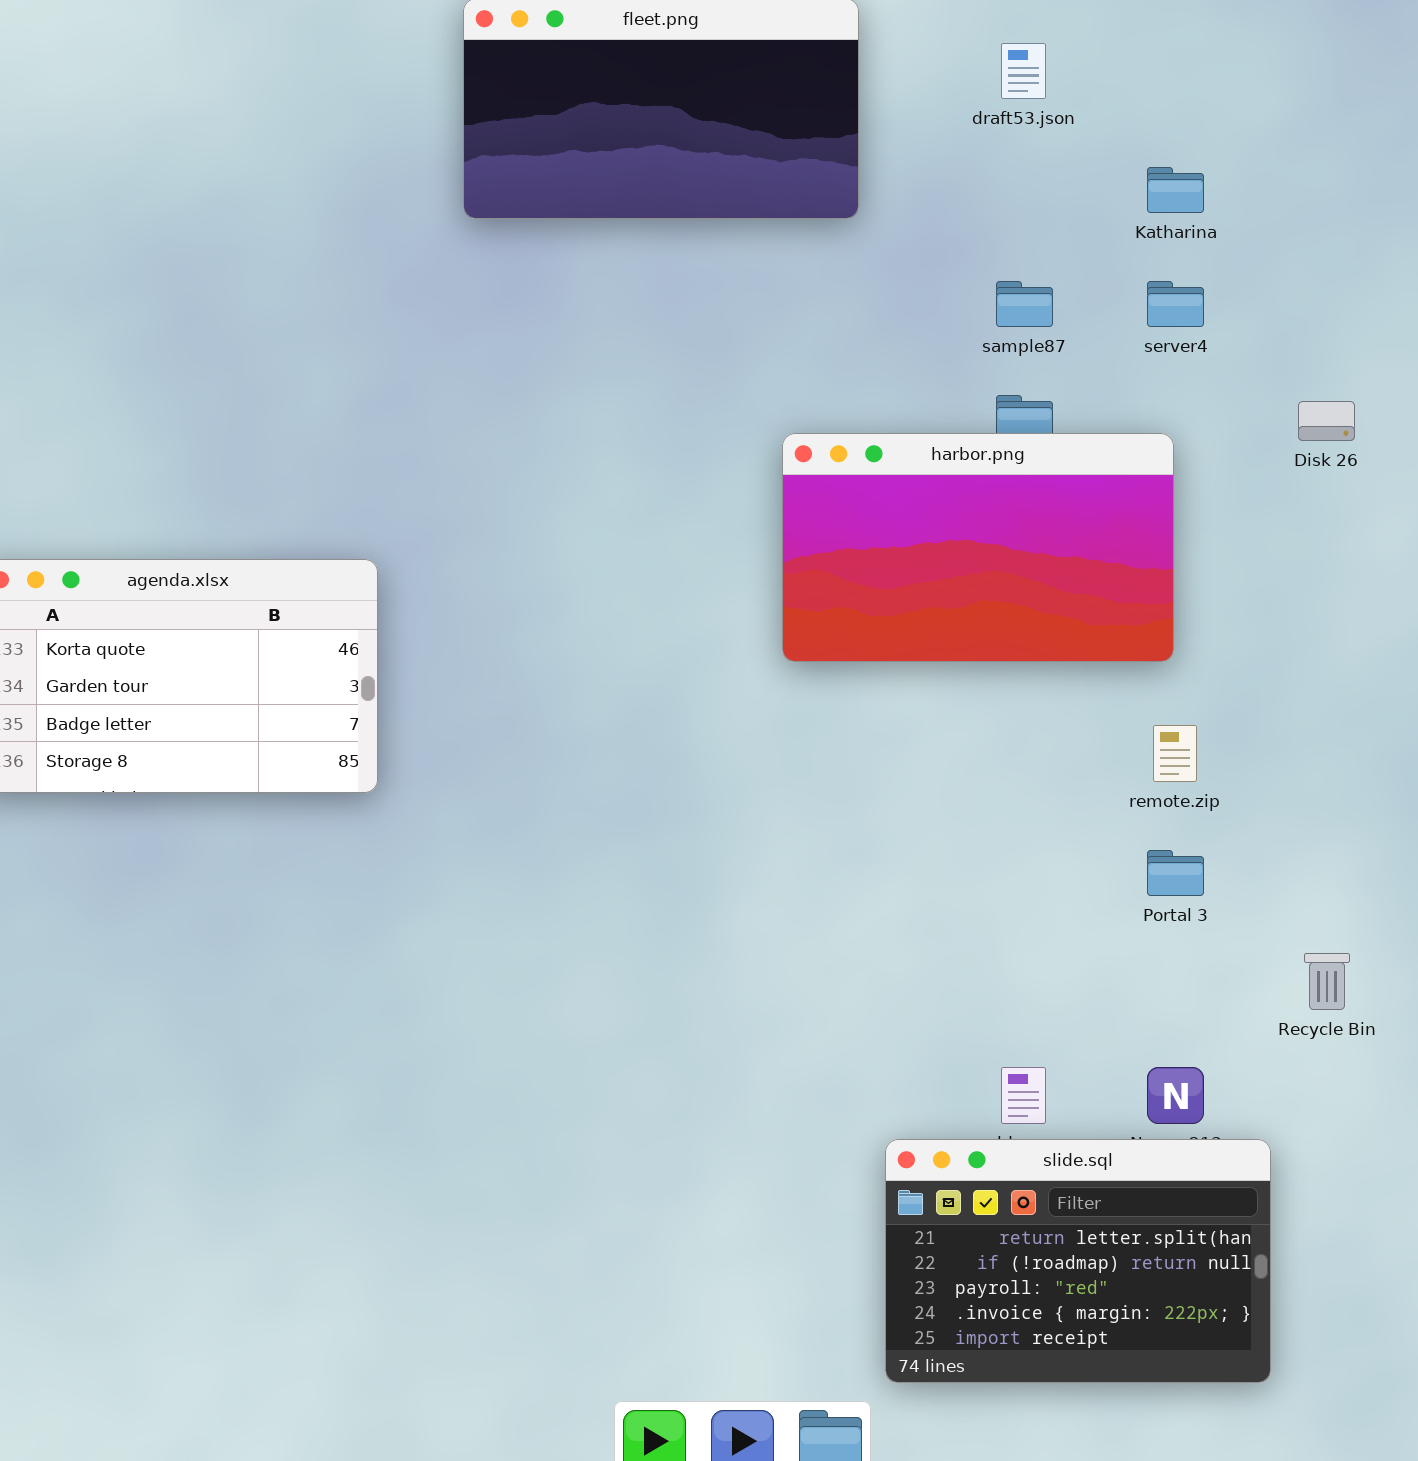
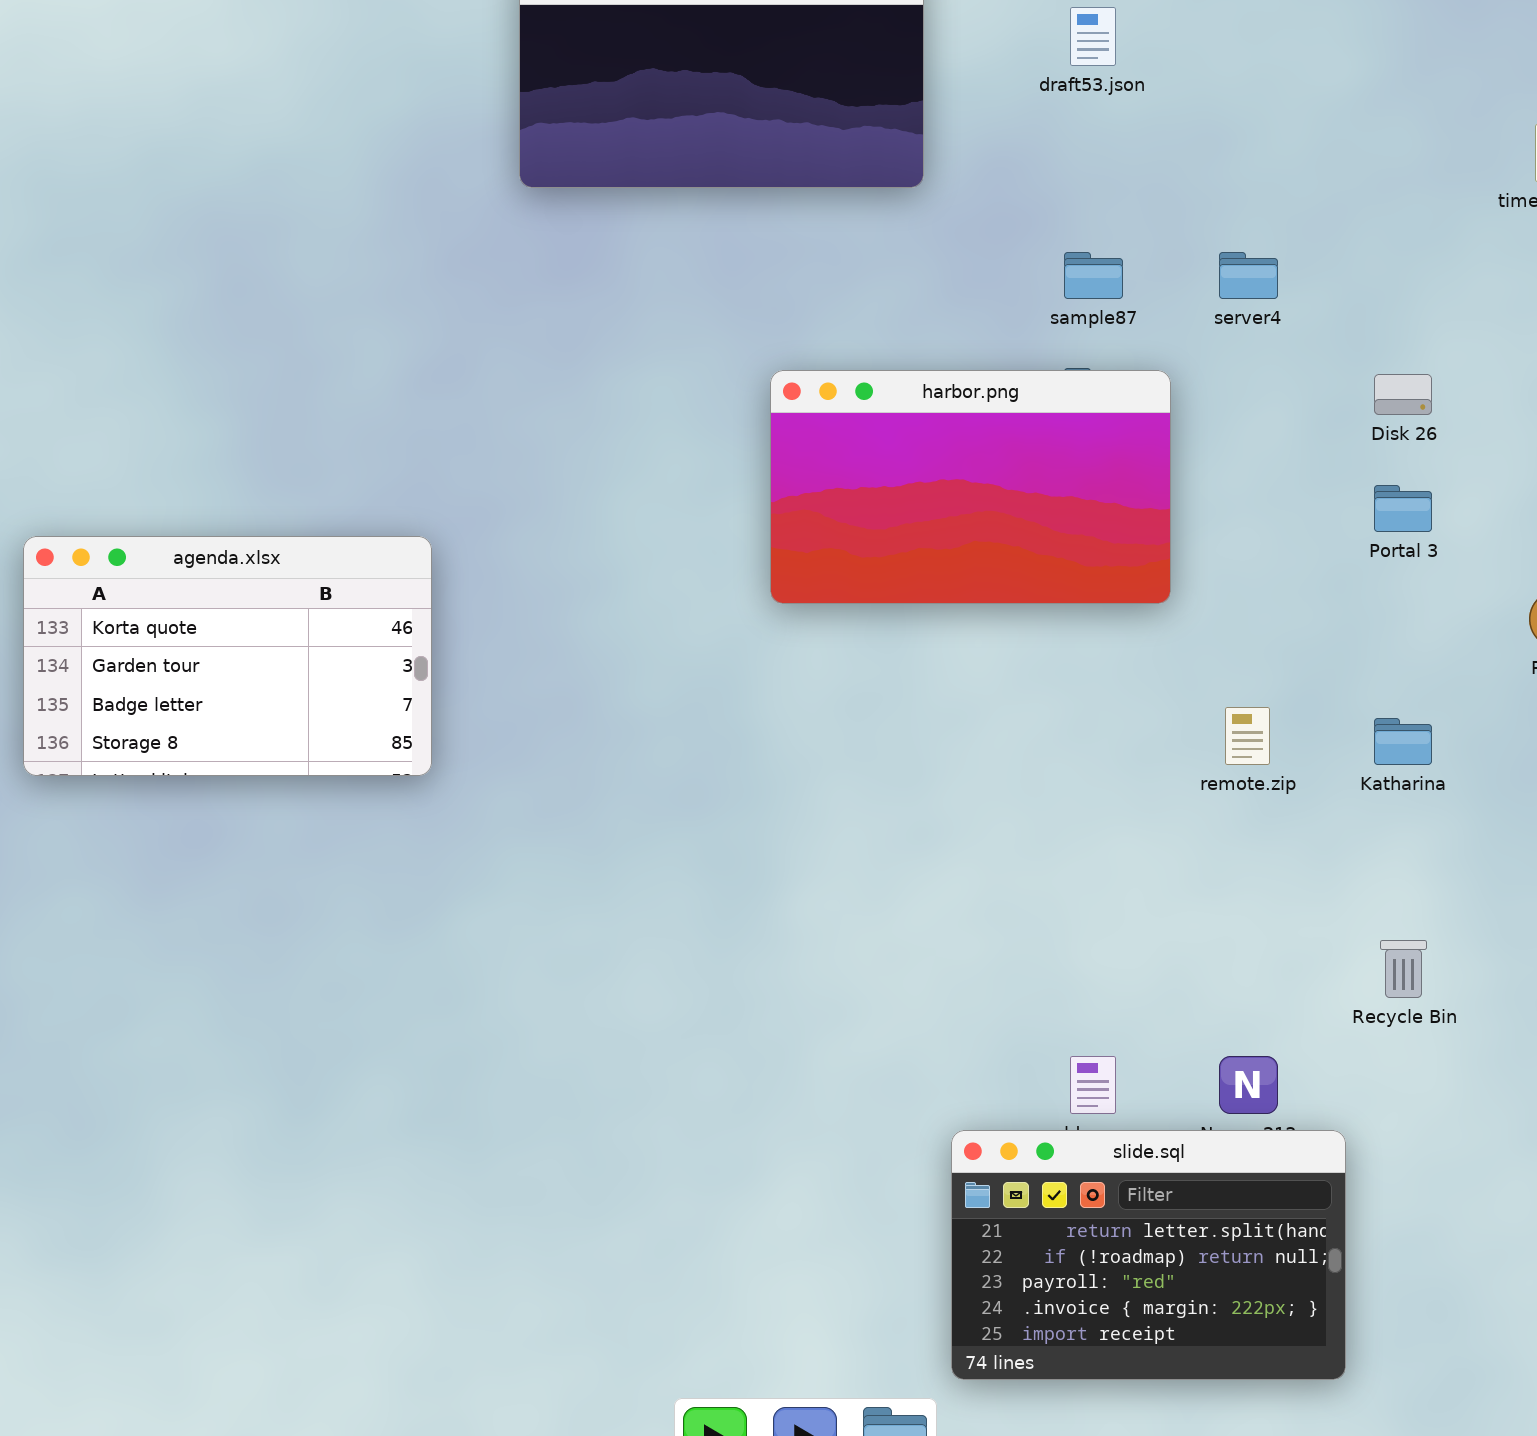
Katharina: [1147,167,1204,213] -> [1374,718,1432,765], moved
harbor.png: [782,433,1174,662] -> [770,370,1171,604], moved
Portal 3: [1147,850,1204,896] -> [1374,485,1432,532], moved

